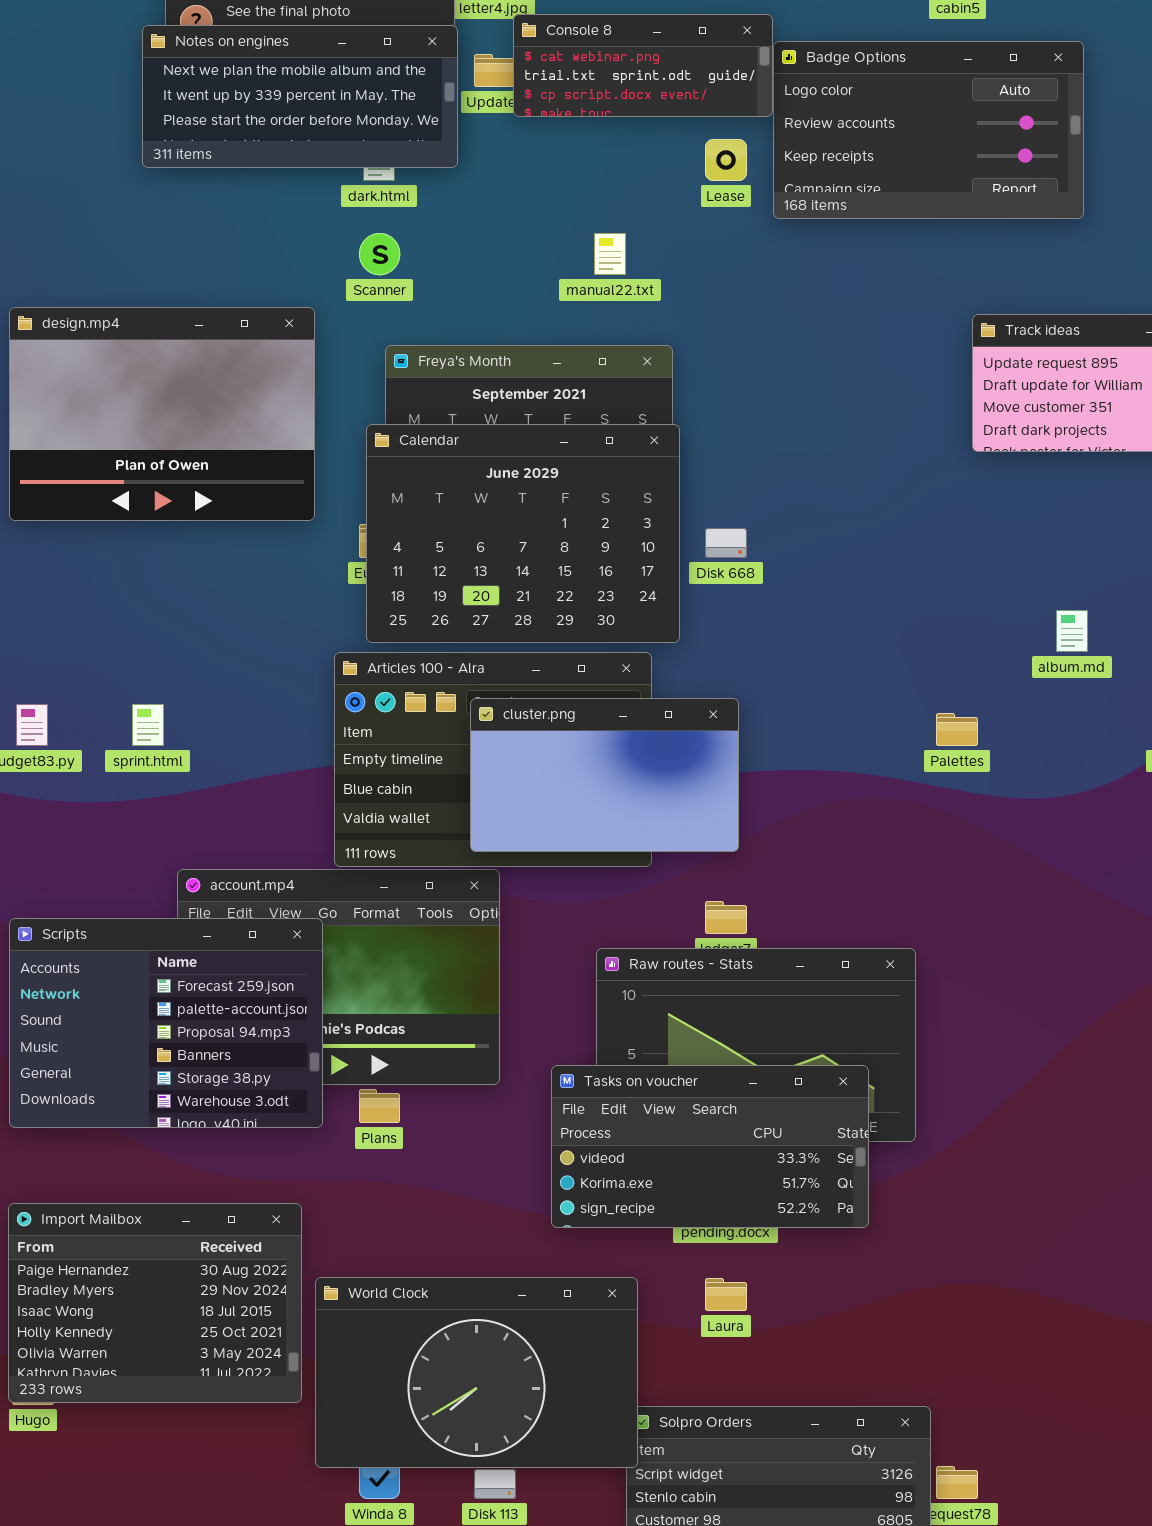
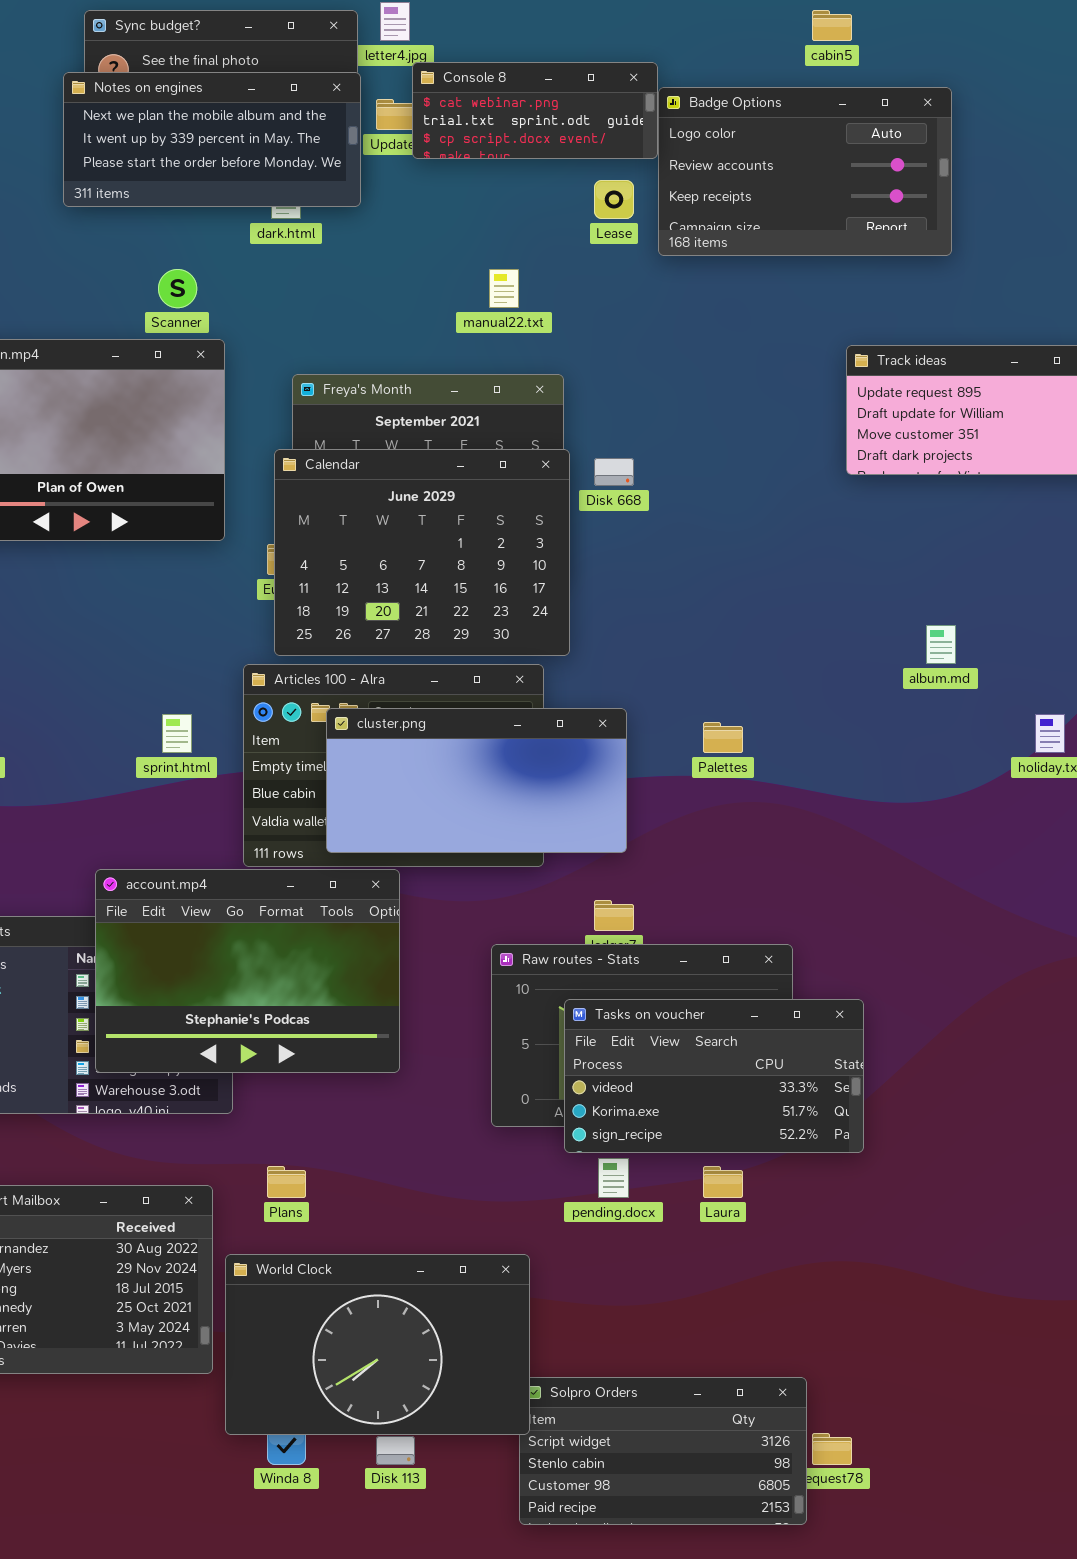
Scanner: [359,233,400,275] -> [158,269,197,308], moved
Disk 668: [705,528,747,558] -> [594,458,634,486], moved
cluster.png: [470,698,739,852] -> [326,708,627,853], resized
sprint.html: [132,704,164,746] -> [162,714,192,753], moved
Palettes: [936,713,978,746] -> [703,722,743,753], moved
account.mp4: [177,869,500,1085] -> [95,869,400,1073], raised
Tasks on voucher: [551,1065,869,1228] -> [564,999,864,1153], moved
Plans: [359,1089,400,1123] -> [267,1166,306,1198], moved
Laura: [705,1278,747,1311] -> [703,1166,743,1198], moved

